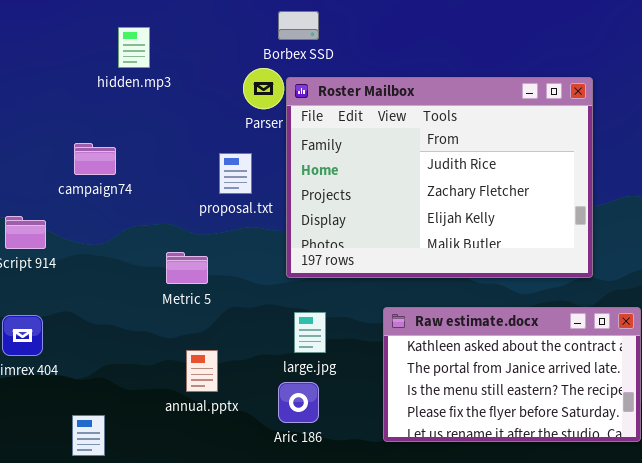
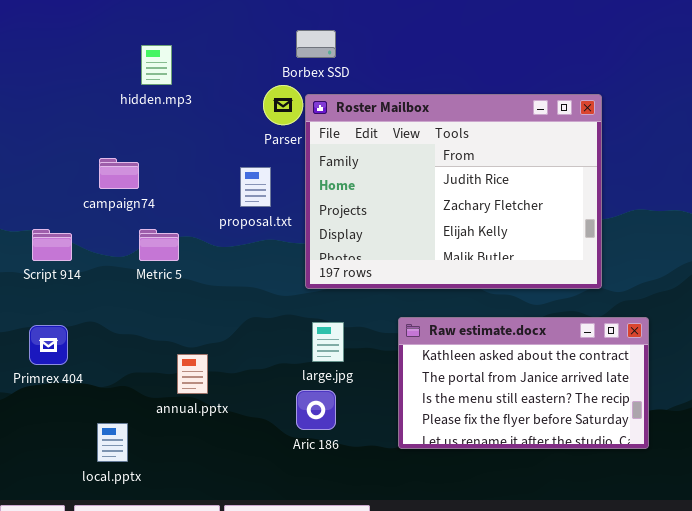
Metric 5: [166,252,208,284] -> [139,229,179,261], moved
annual.pptx: [186,350,218,392] -> [177,354,208,394], moved

